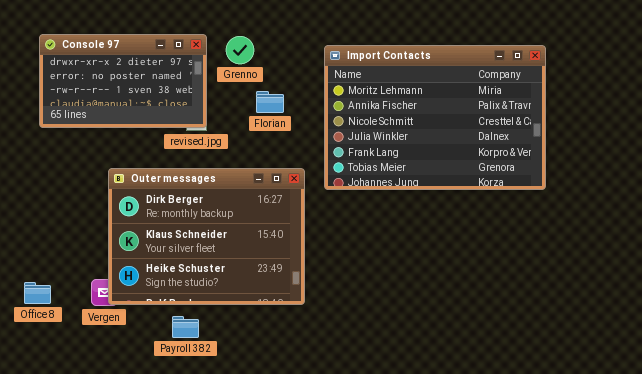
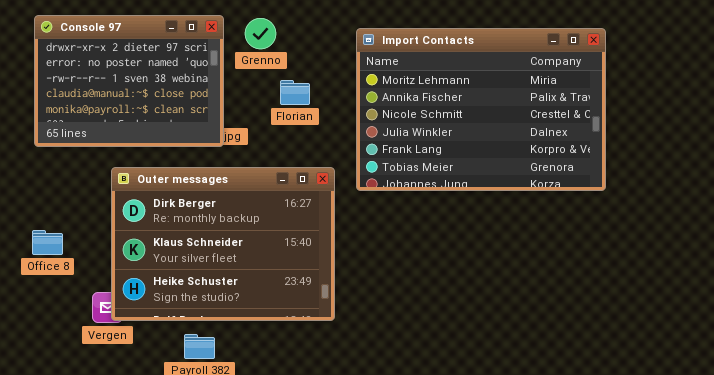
Console 97: [39,34,207,128] -> [34,15,224,147], resized
Office 8: [24,282,51,304] -> [32,230,63,255], moved

